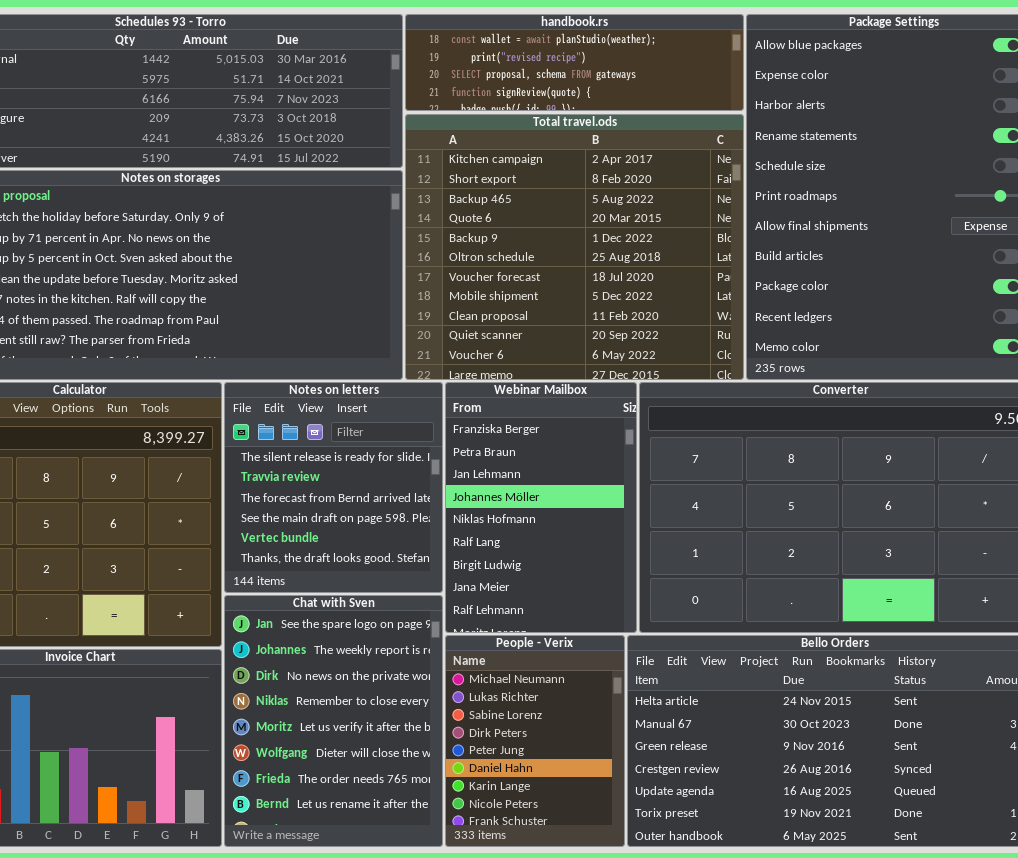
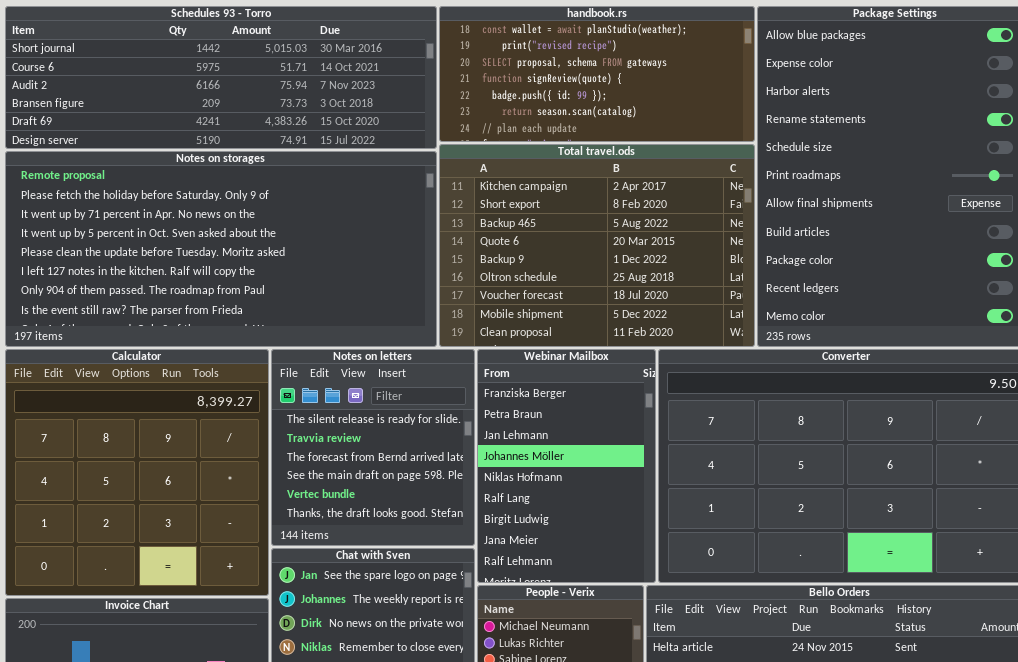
handbook.rs: [405,14,744,111] -> [439,6,755,142], resized
Total travel.ods: [405,114,744,380] -> [439,144,755,347], resized

